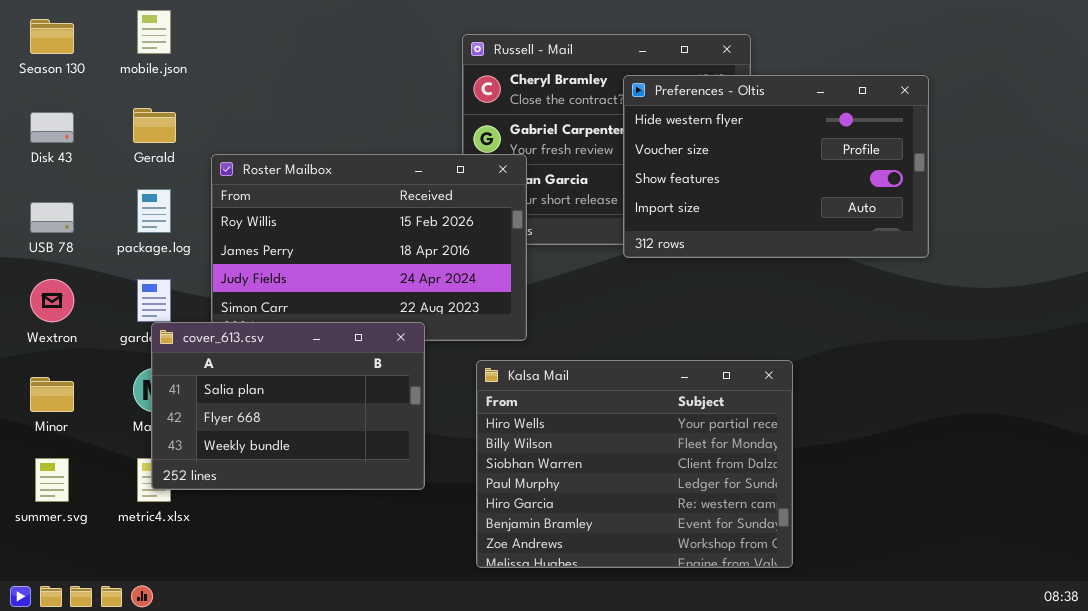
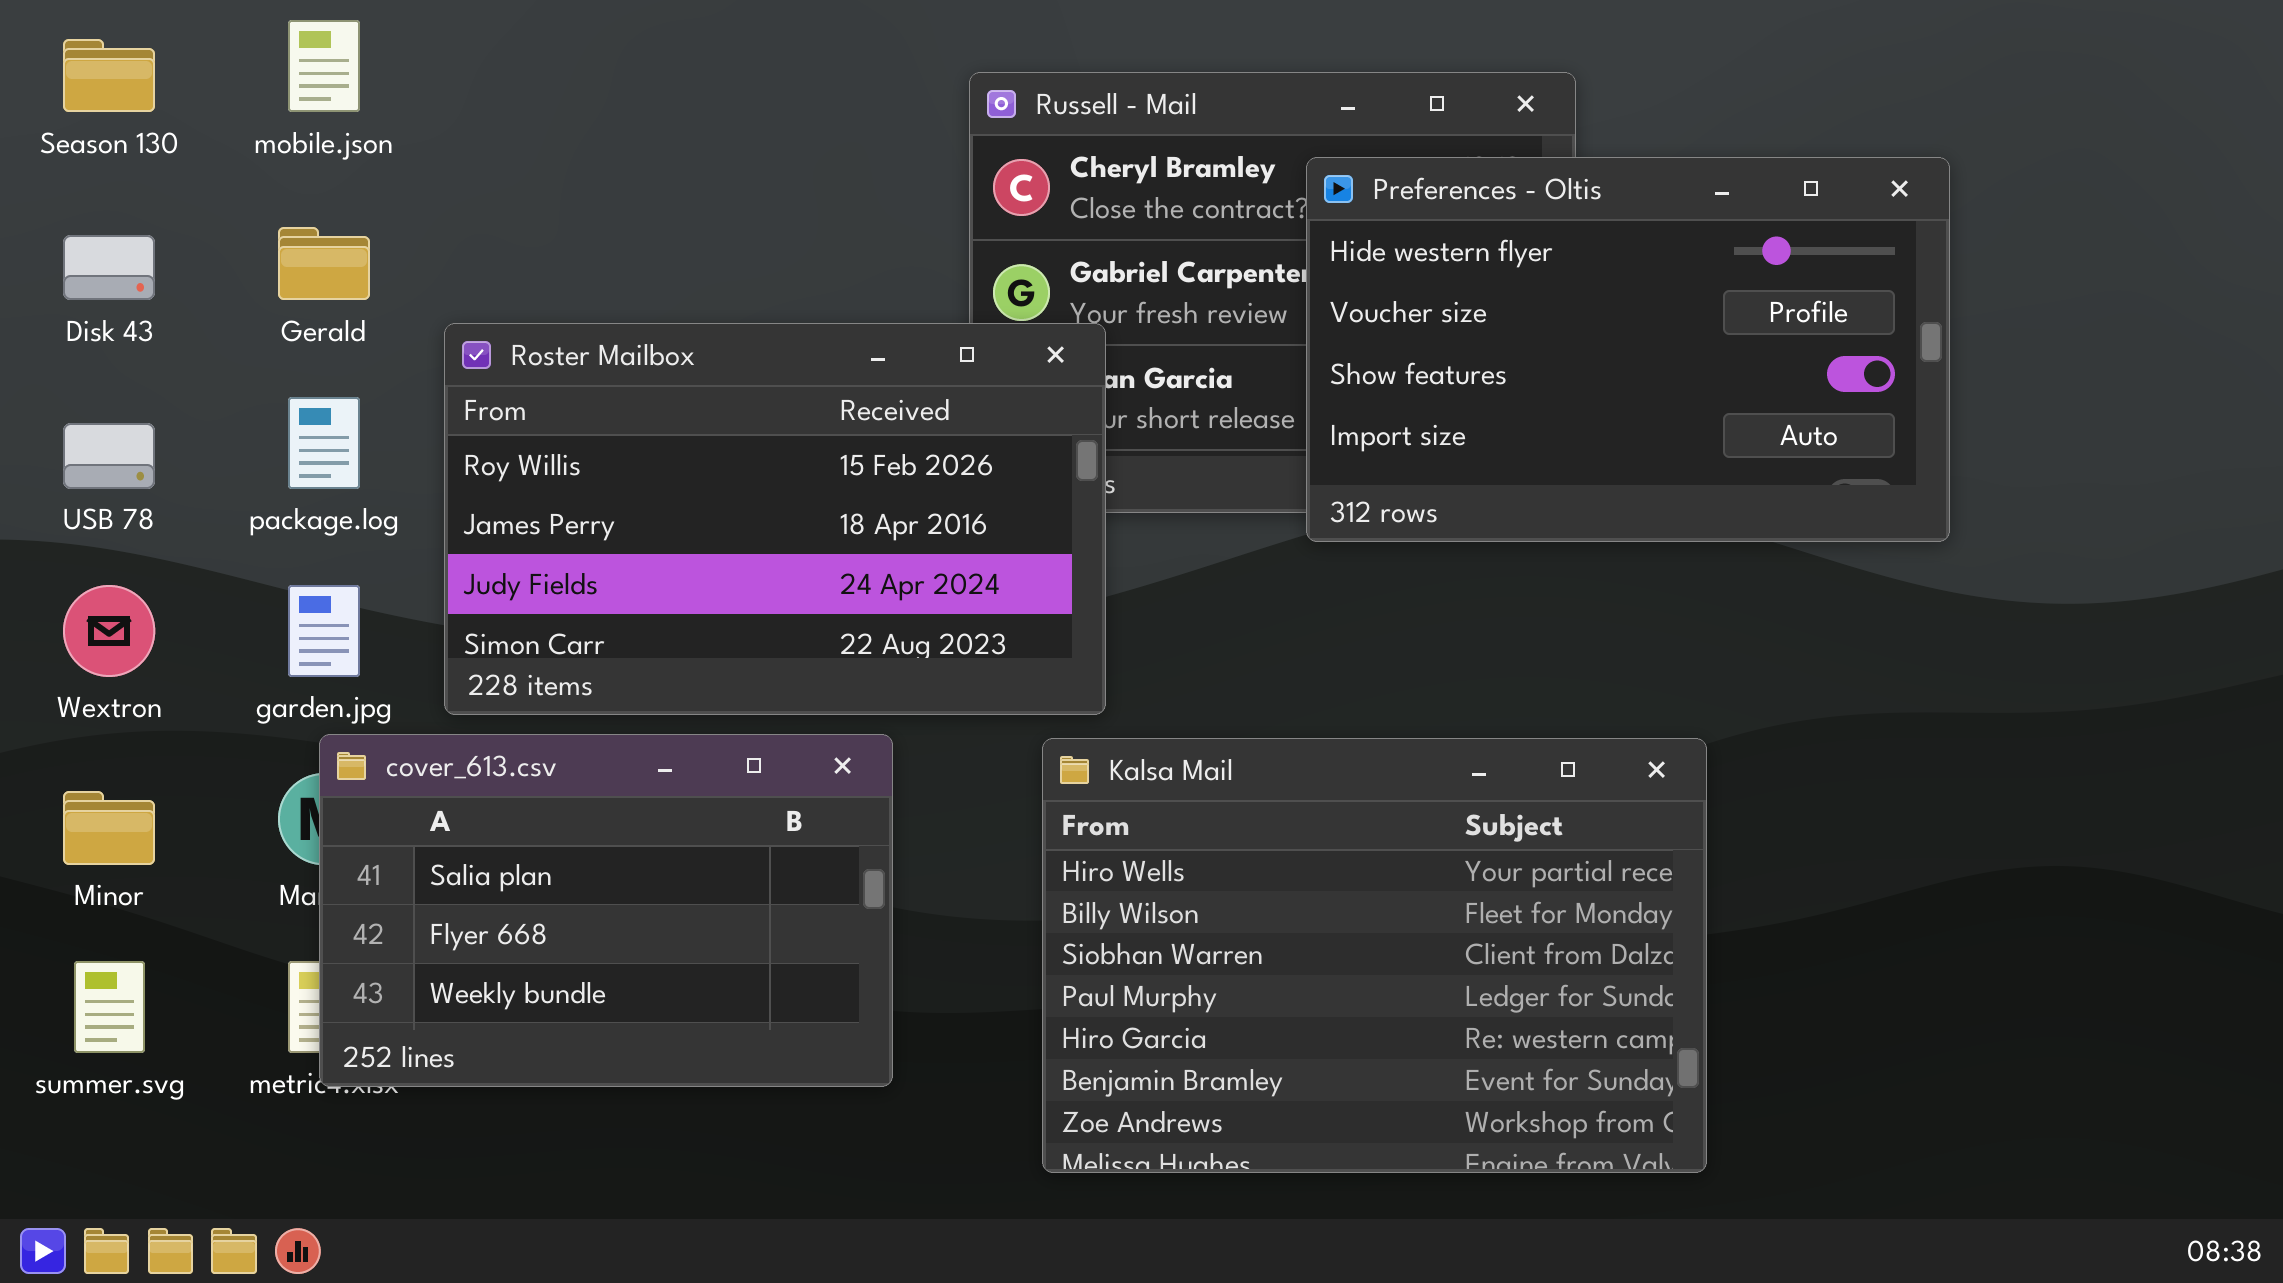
cover_613.csv: [151,322,425,490] -> [319,734,893,1087], moved
Kalsa Mail: [476,360,793,568] -> [1042,738,1707,1173], moved

